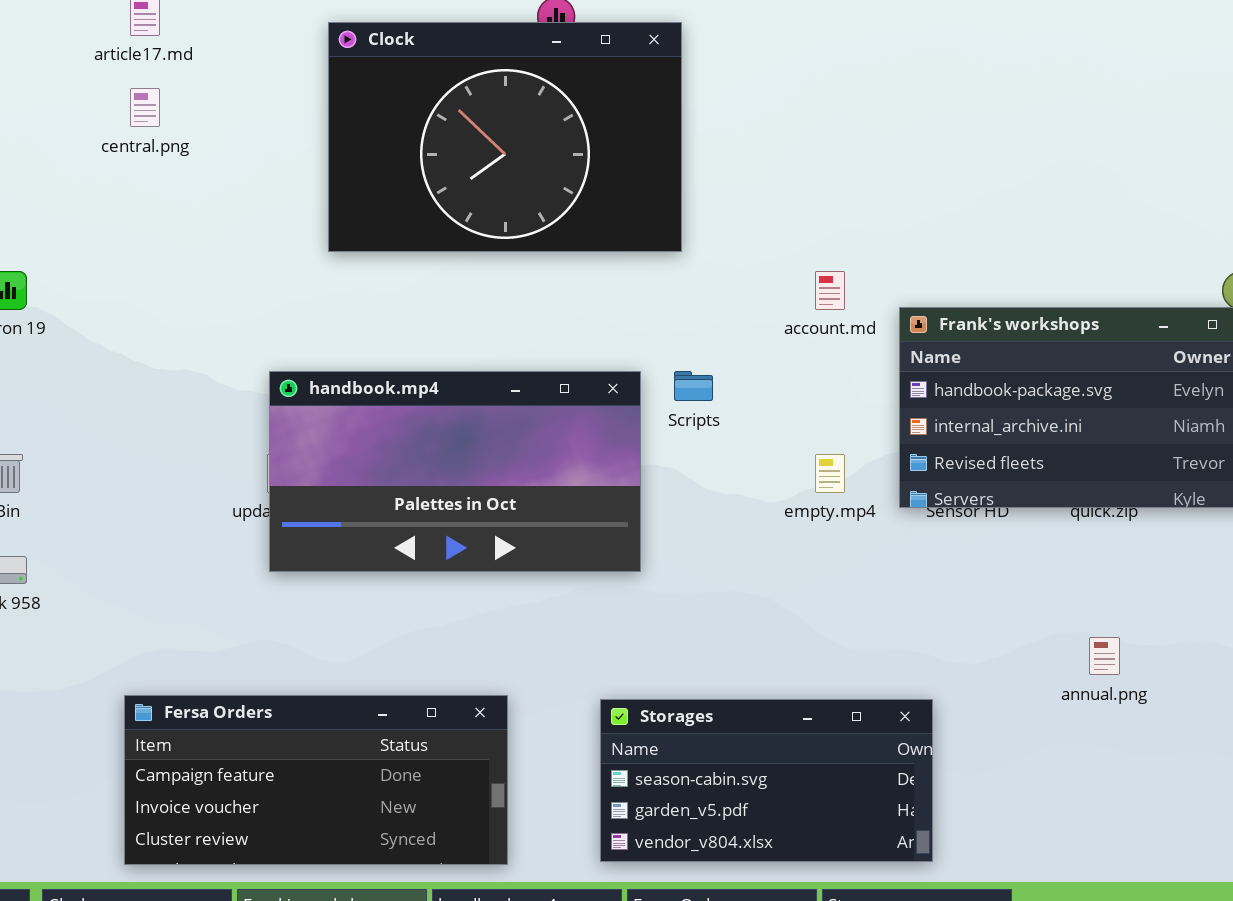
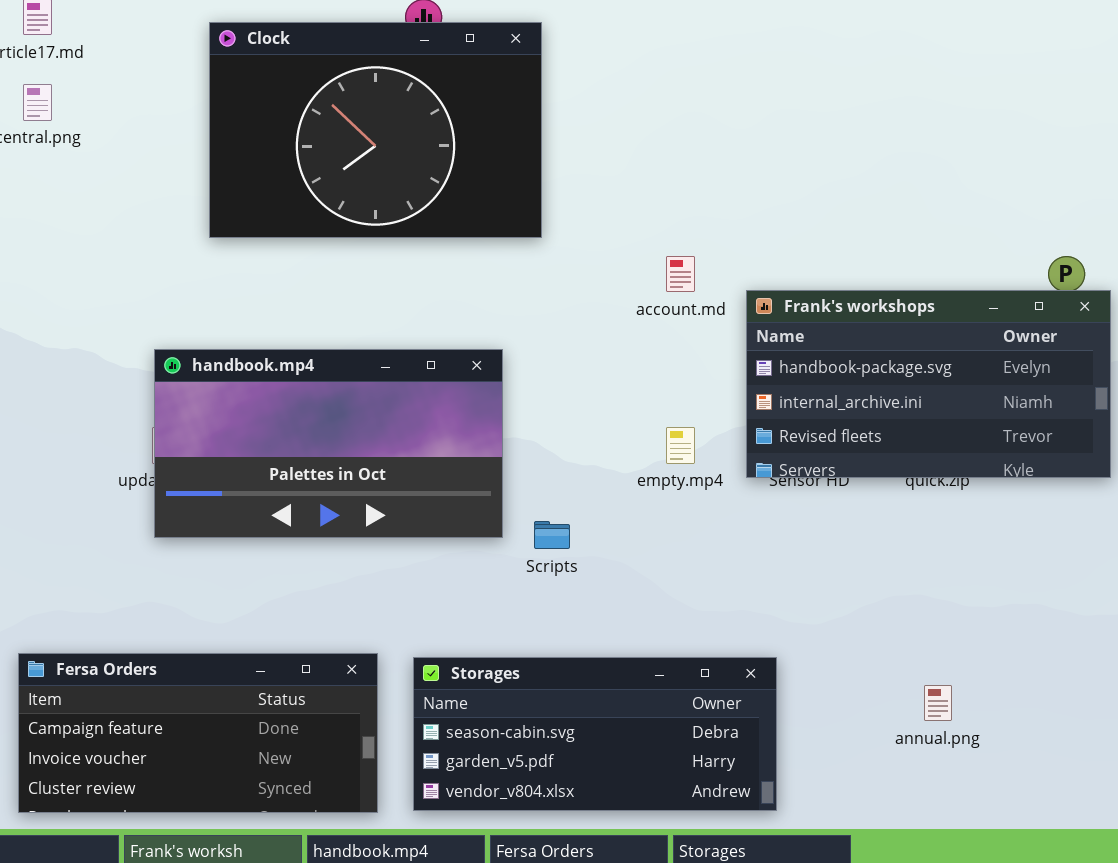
Scripts: [674,371,713,401] -> [534,521,570,549], moved
annual.png: [1089,637,1120,675] -> [924,685,952,721], moved
Storages: [600,699,933,862] -> [413,657,777,811], resized

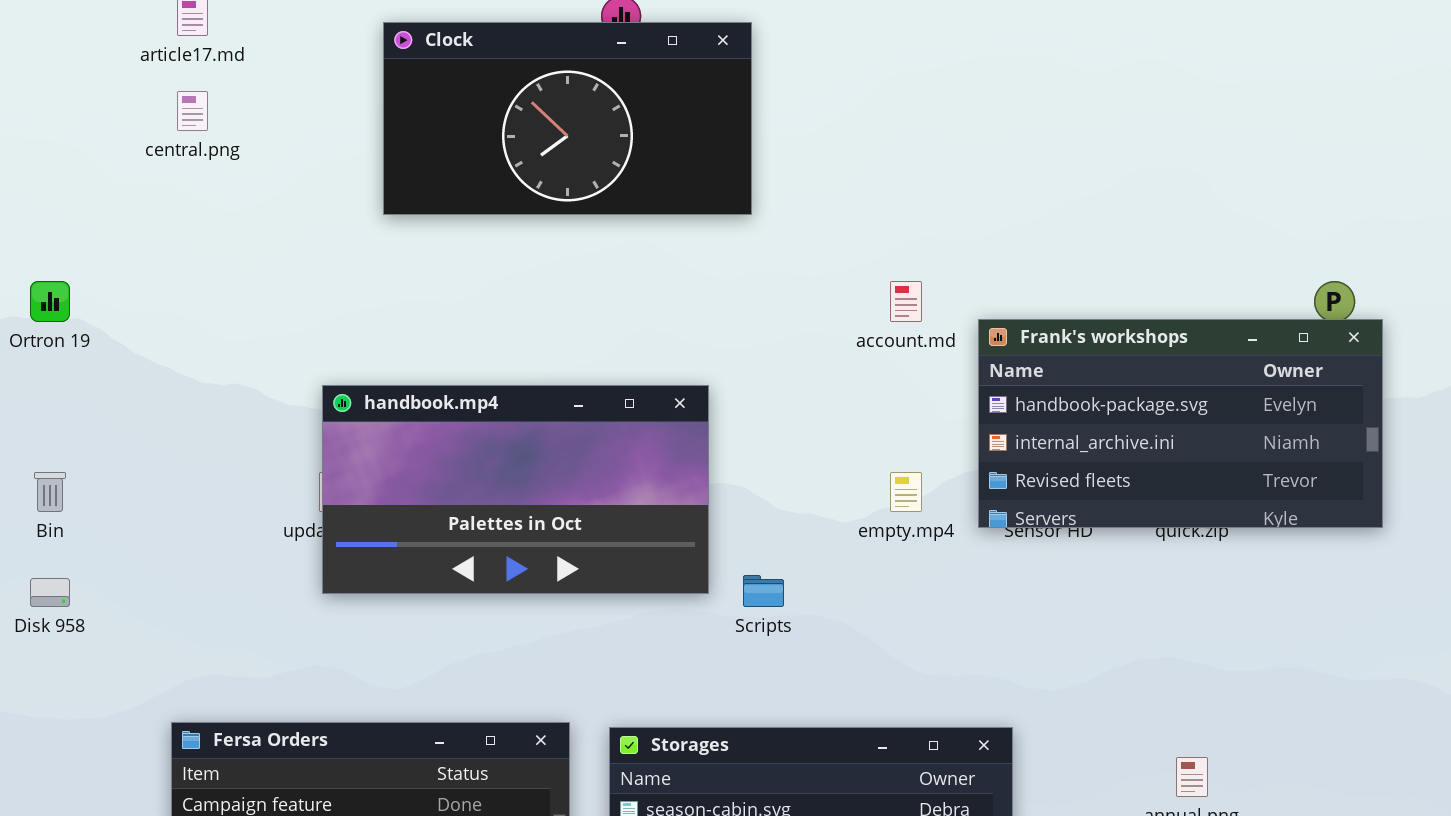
Clock: [209,22,542,238] -> [383,22,752,215], resized

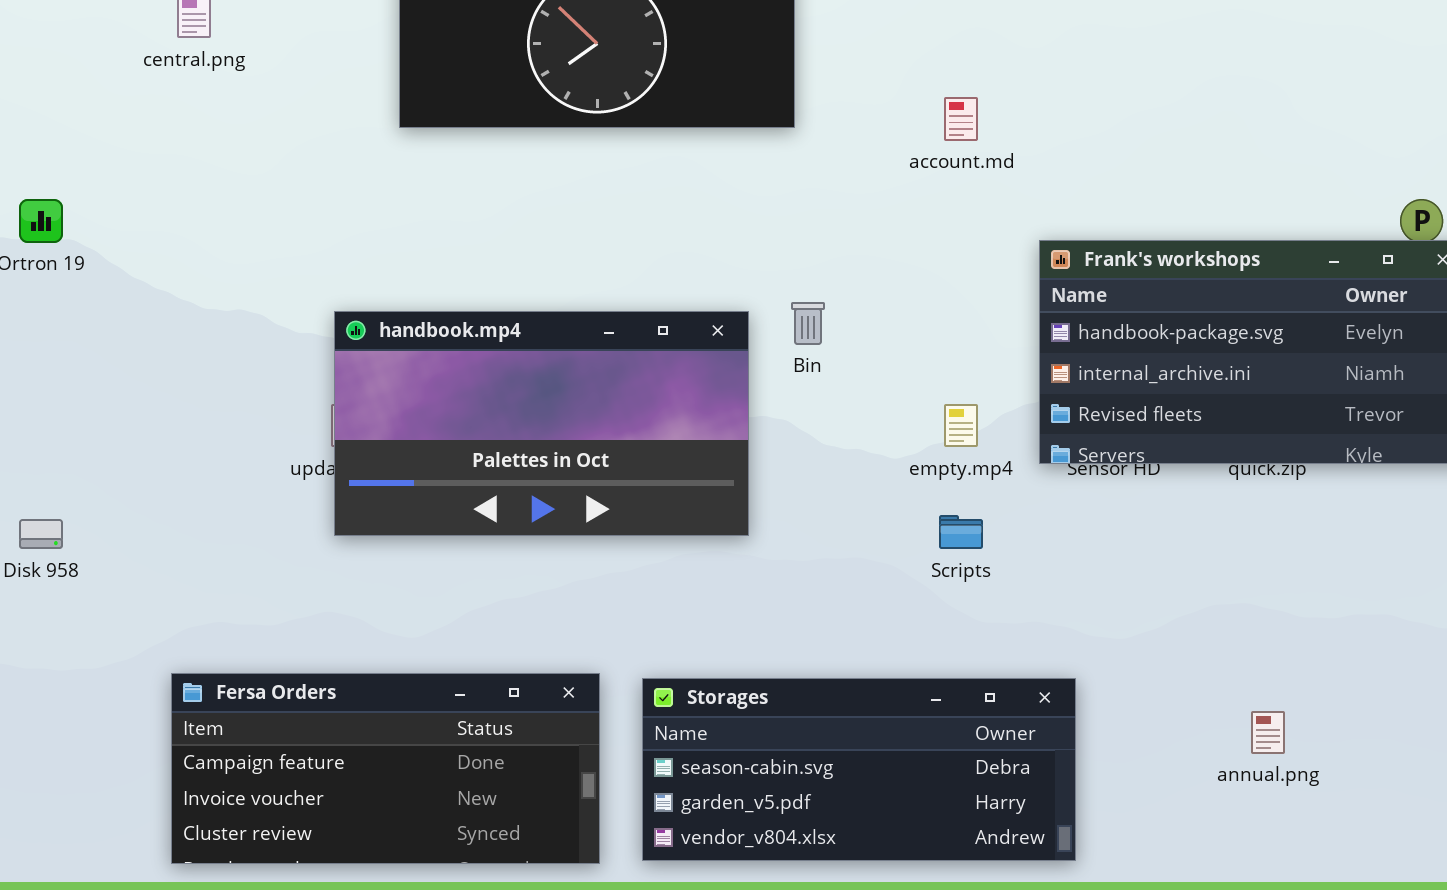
account.md: [890,281,922,322] -> [944,97,978,141], moved
Bin: [34,472,66,512] -> [791,302,825,345], moved
Scripts: [743,575,784,607] -> [939,515,983,549], moved

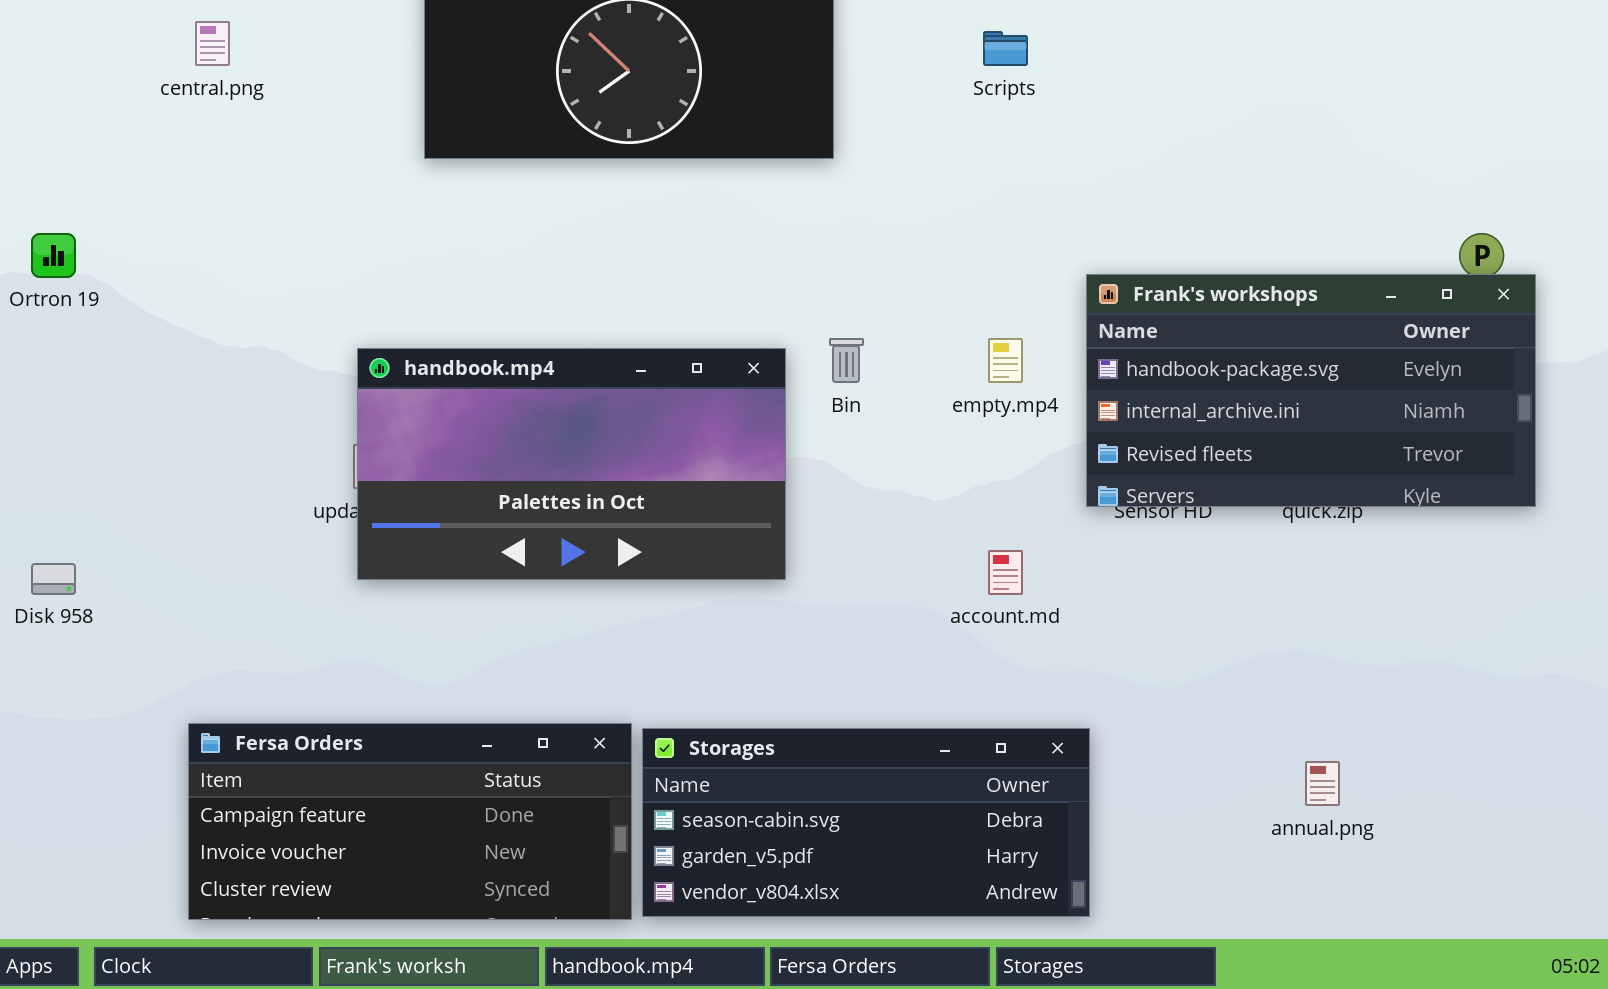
account.md: [944,97,978,141] -> [988,550,1023,595], moved
empty.mp4: [944,404,978,447] -> [988,338,1023,383], moved
Scripts: [939,515,983,549] -> [983,31,1028,66], moved
Storages: [642,678,1076,861] -> [642,728,1090,917], moved

